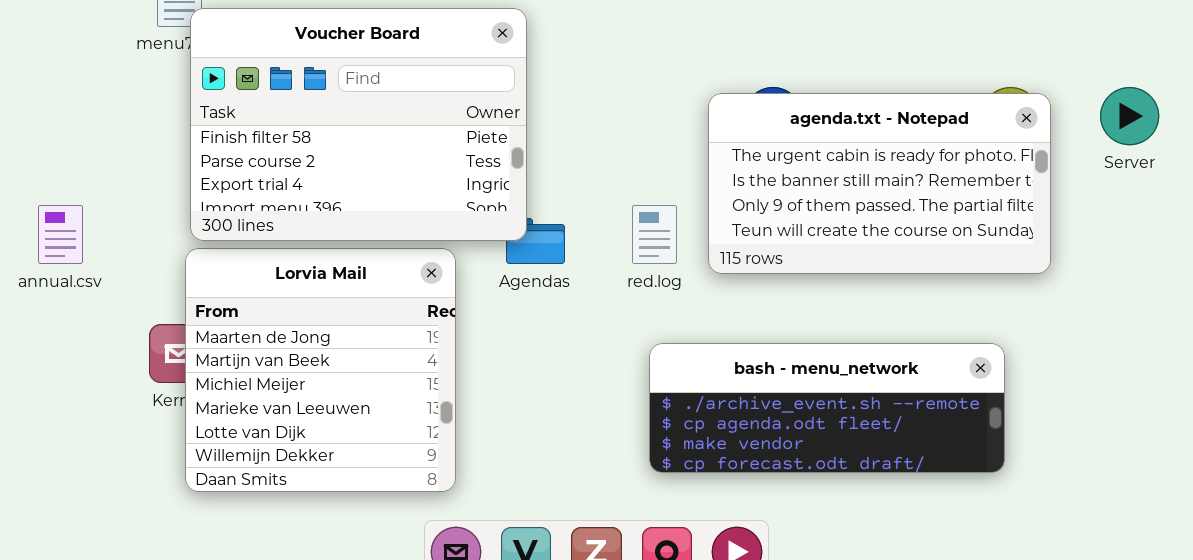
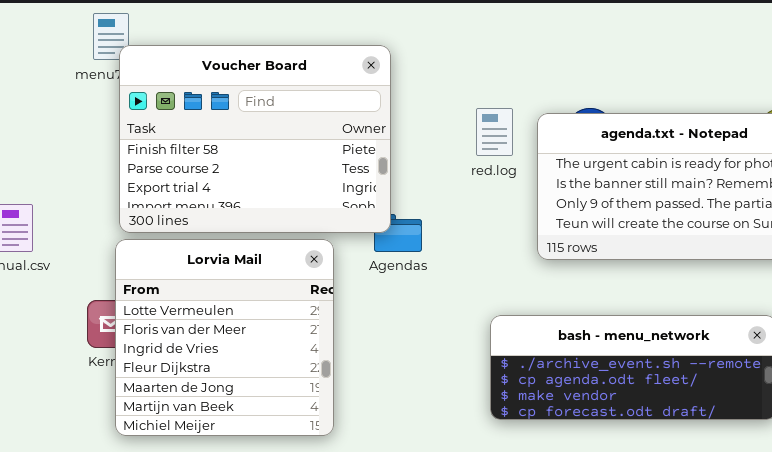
red.log: [632,205,677,264] -> [476,108,513,156], moved
Lorvia Mail: [185,248,456,492] -> [115,239,334,436], scrolled up 4 rows

